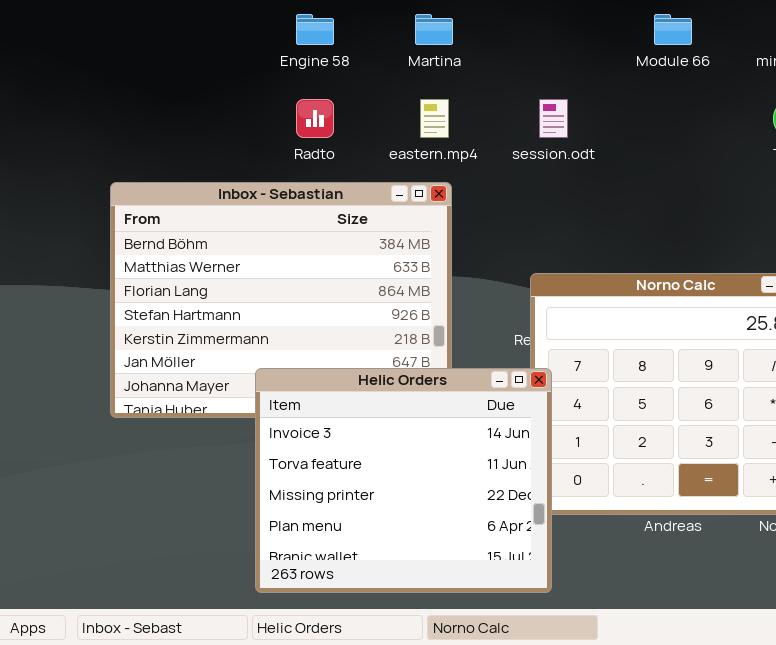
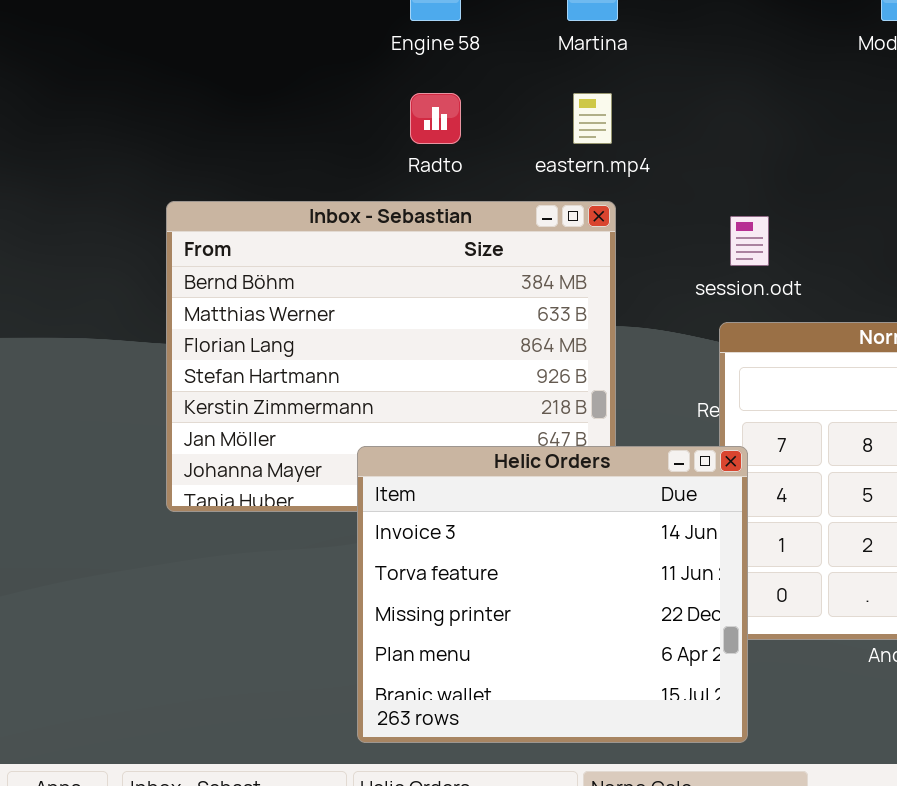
session.odt: [539,99,568,138] -> [730,216,769,266], moved

